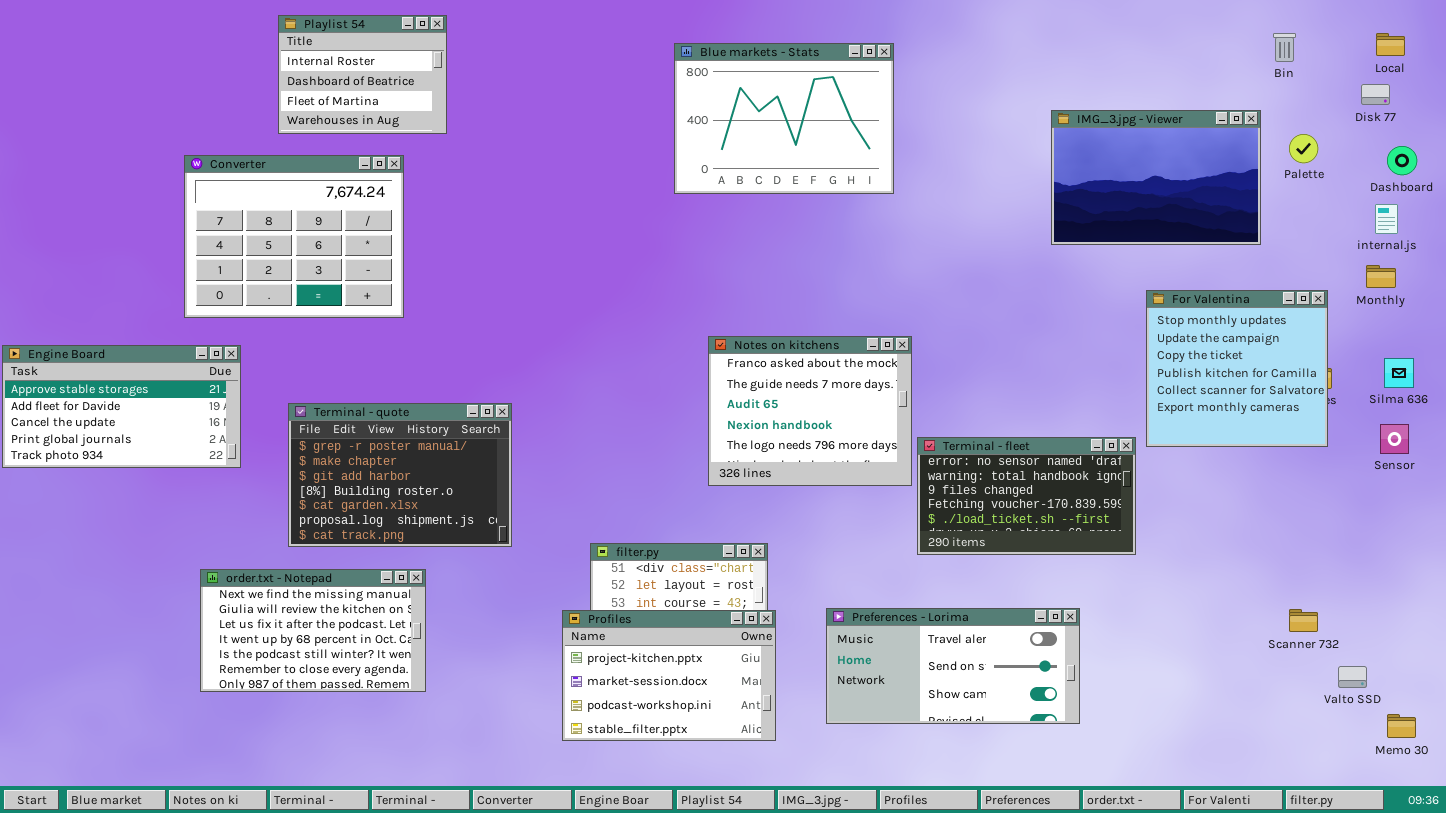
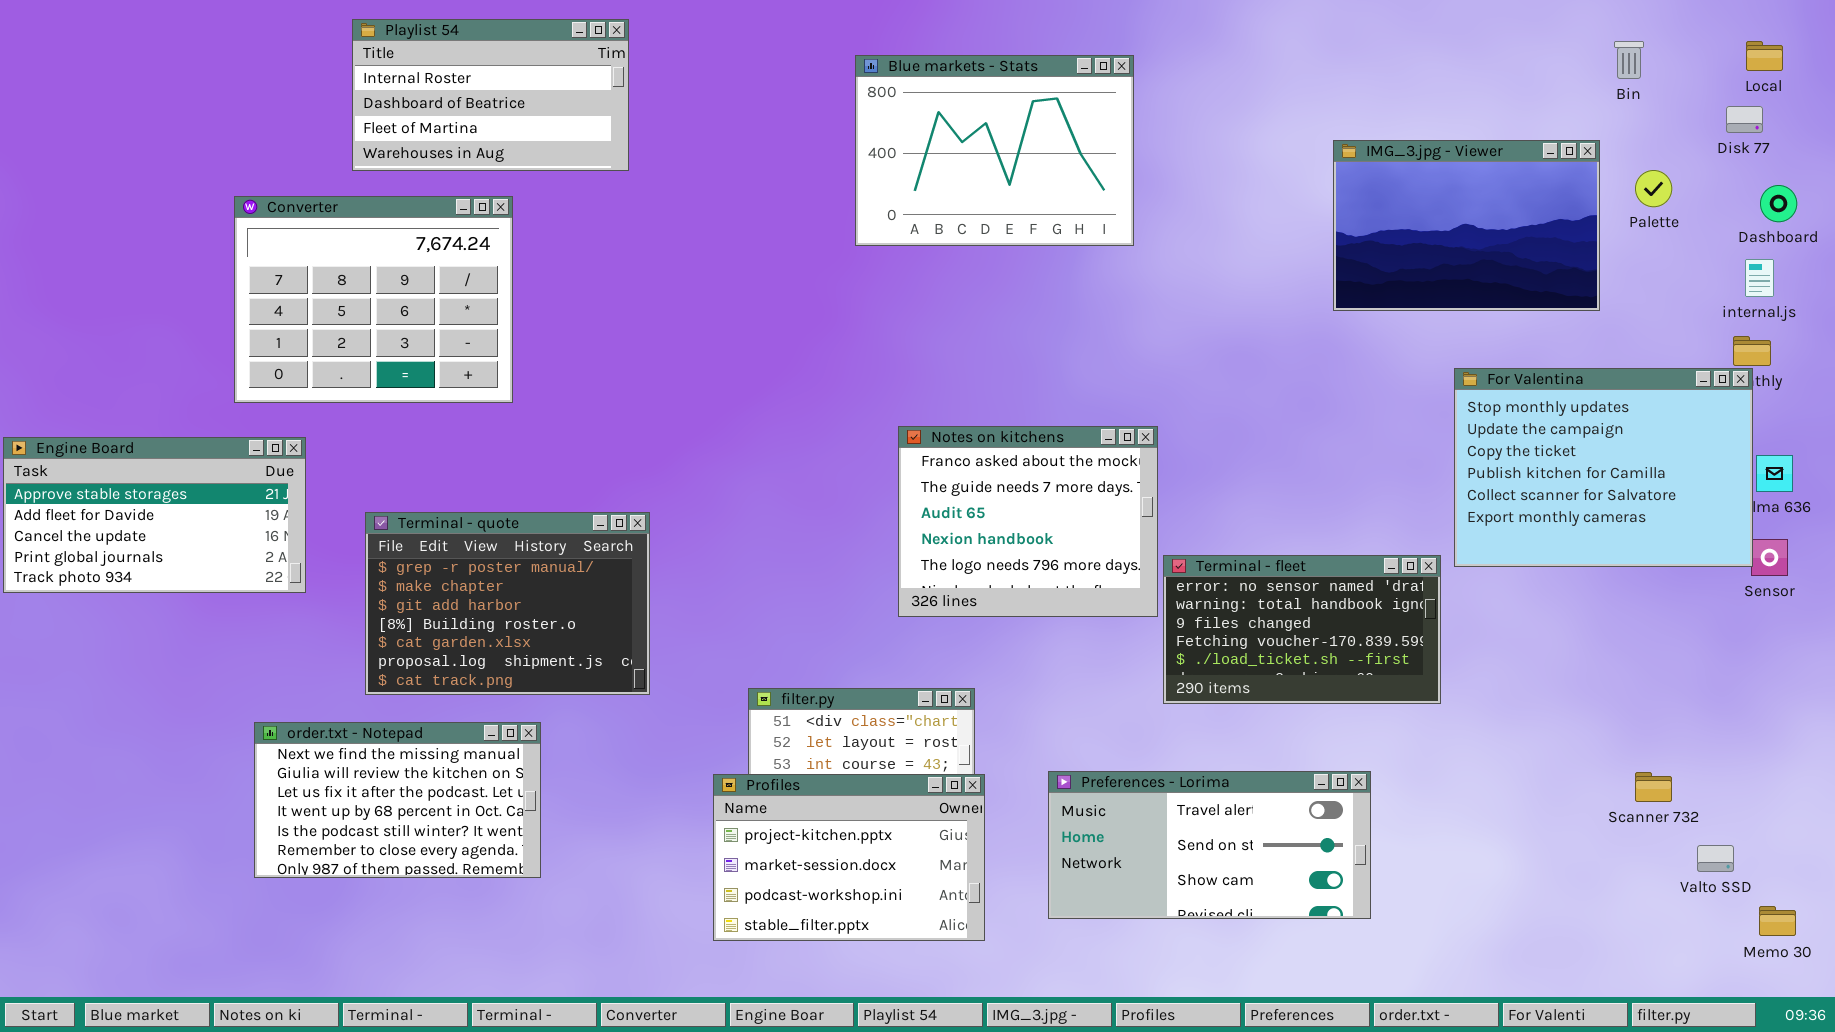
Playlist 54: [278,15,447,134] -> [352,19,629,171], resized
For Valentina: [1146,290,1328,447] -> [1454,368,1753,567], resized

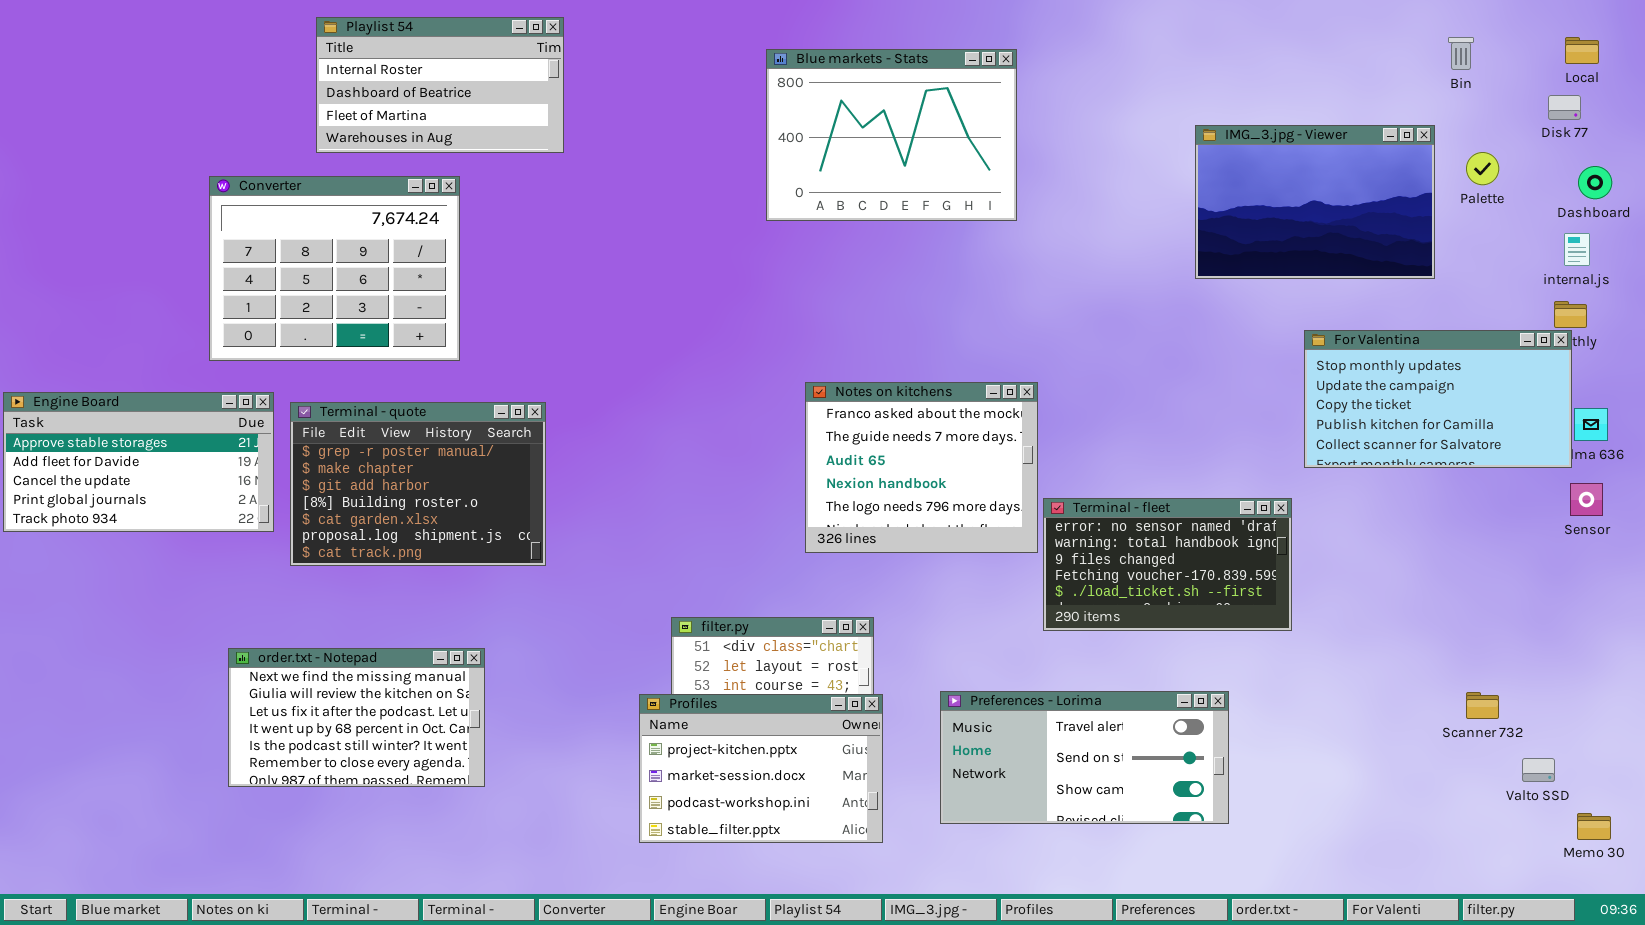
For Valentina: [1454,368,1753,567] -> [1304,330,1572,468], resized
Terminal - quote: [365,512,650,695] -> [290,402,546,566], moved

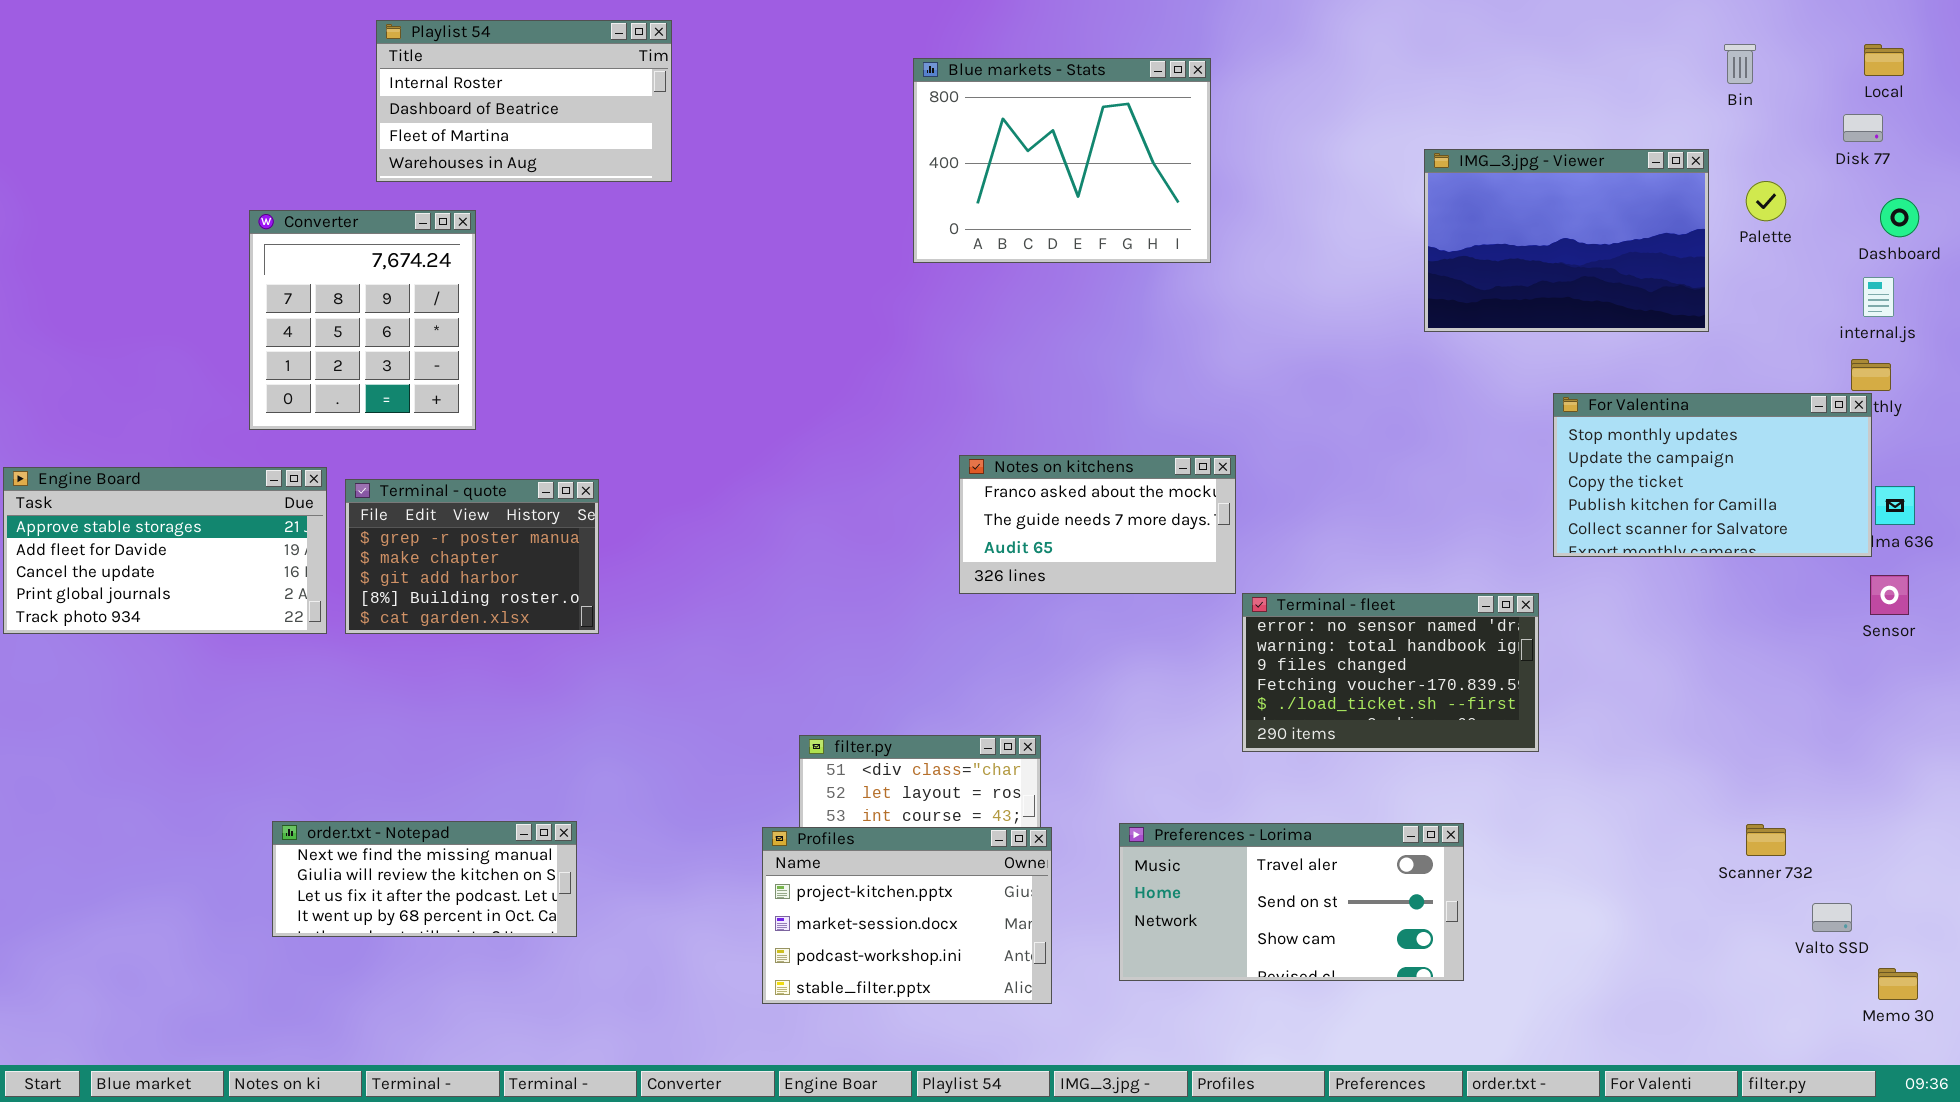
Converter: [209,176,460,361] -> [249,210,476,430], resized
Notes on kitchens: [805,382,1038,553] -> [959,455,1236,594], resized
Terminal - quote: [290,402,546,566] -> [345,479,599,634], resized
order.txt - Notepad: [228,648,485,787] -> [272,821,577,937], resized

